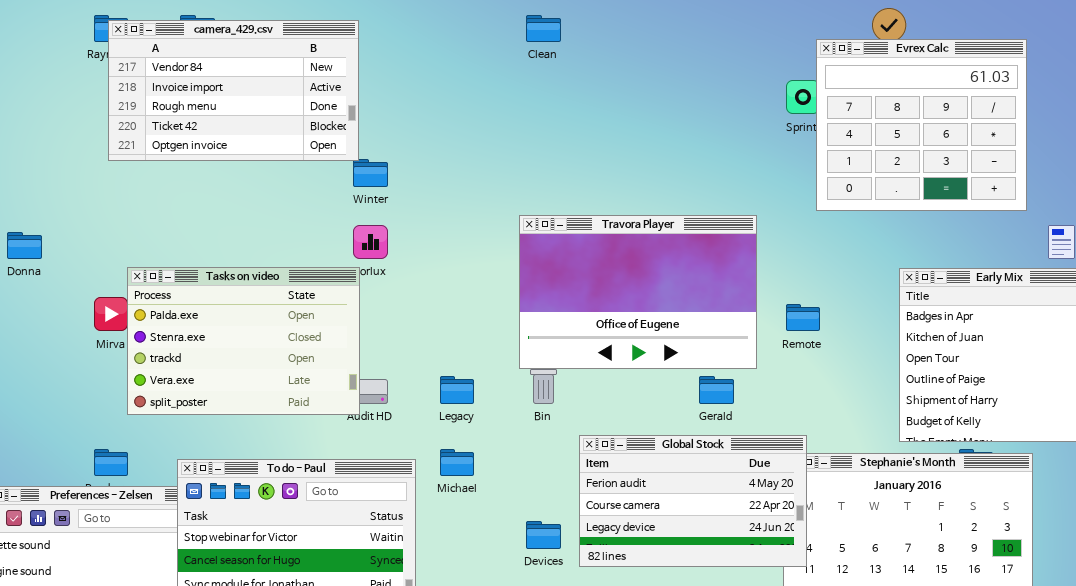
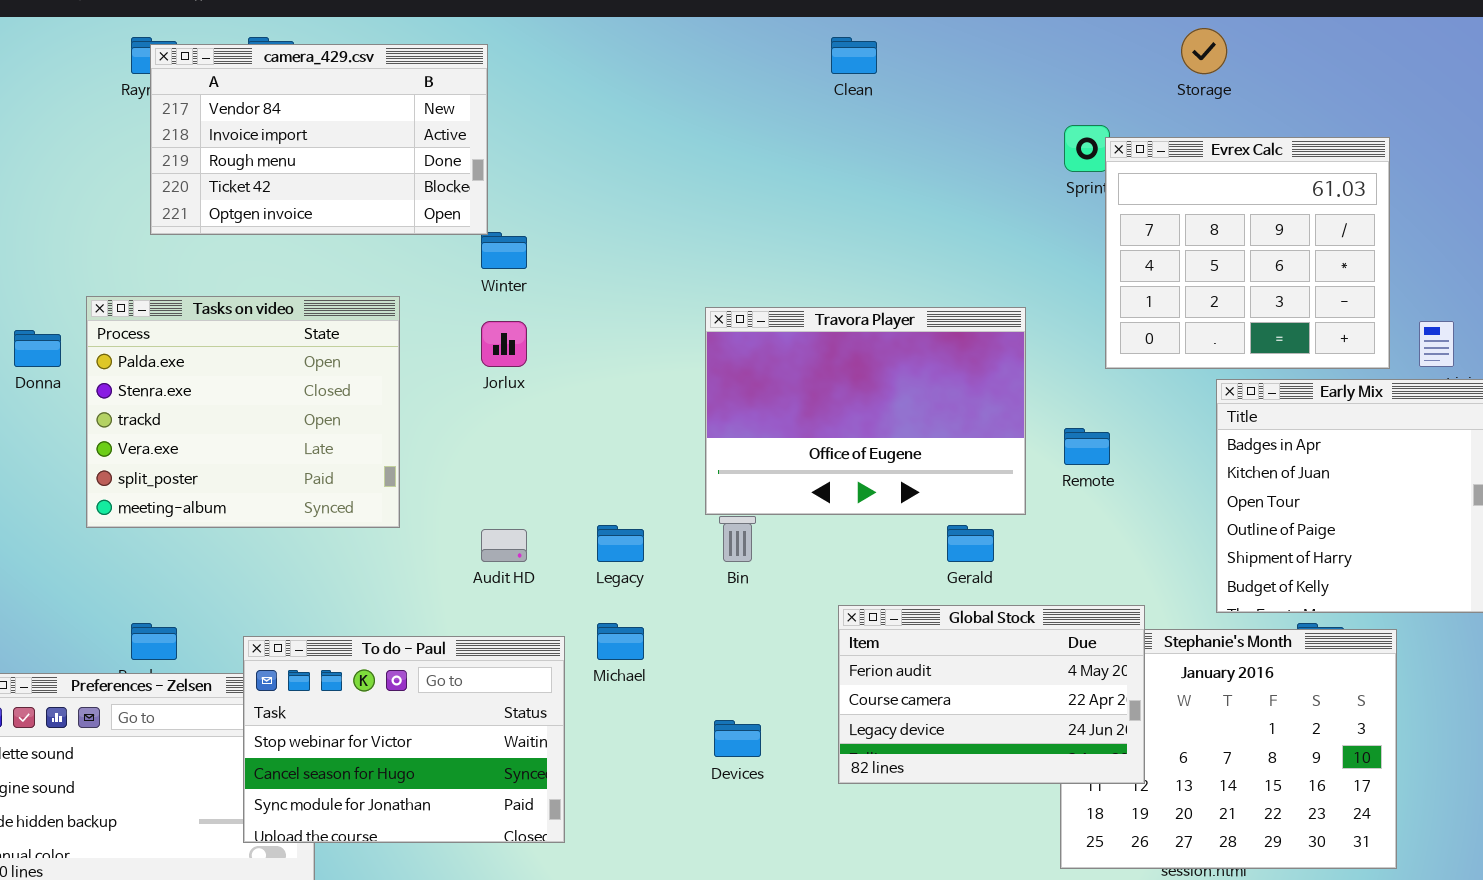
Clean: [526,15,561,42] -> [831,37,877,74], moved
Evrex Calc: [816,39,1027,211] -> [1105,137,1390,369], moved
Tasks on video: [127,267,360,415] -> [86,296,400,528], moved, resized
Global Stock: [579,435,807,567] -> [838,605,1145,784], moved

